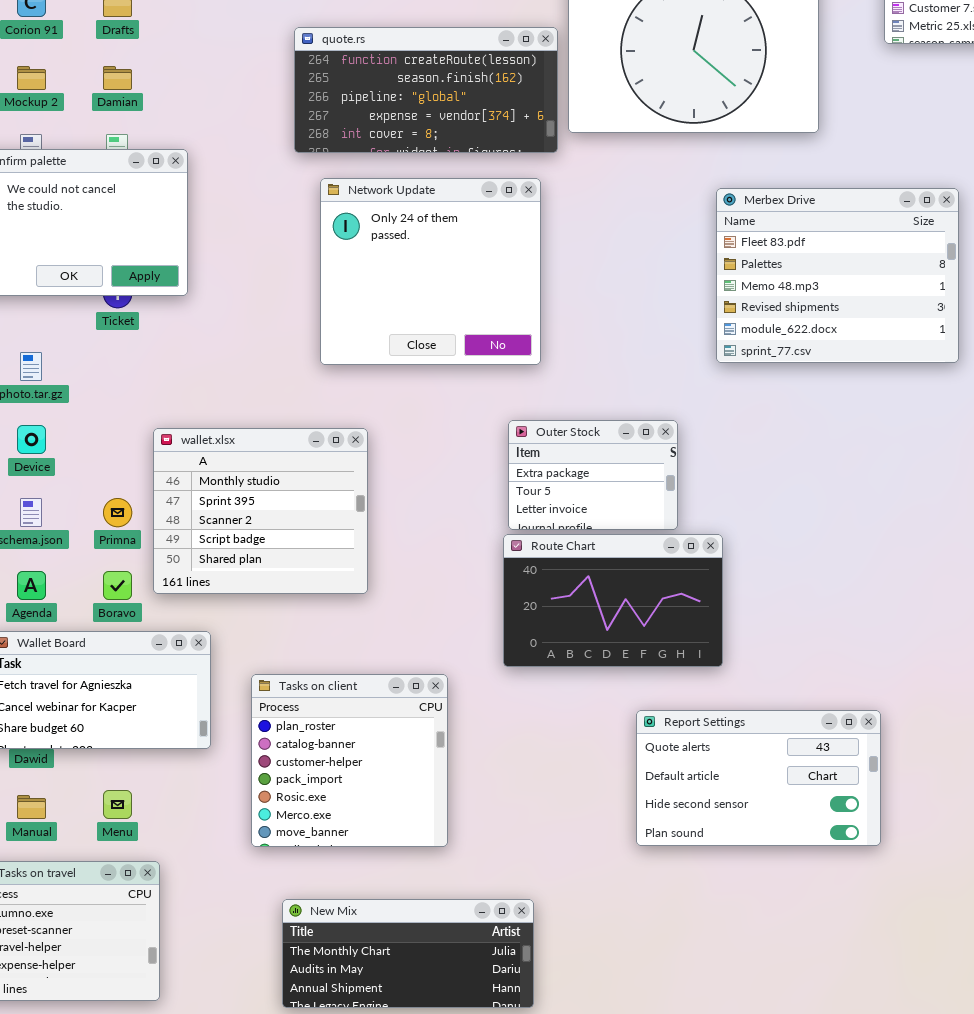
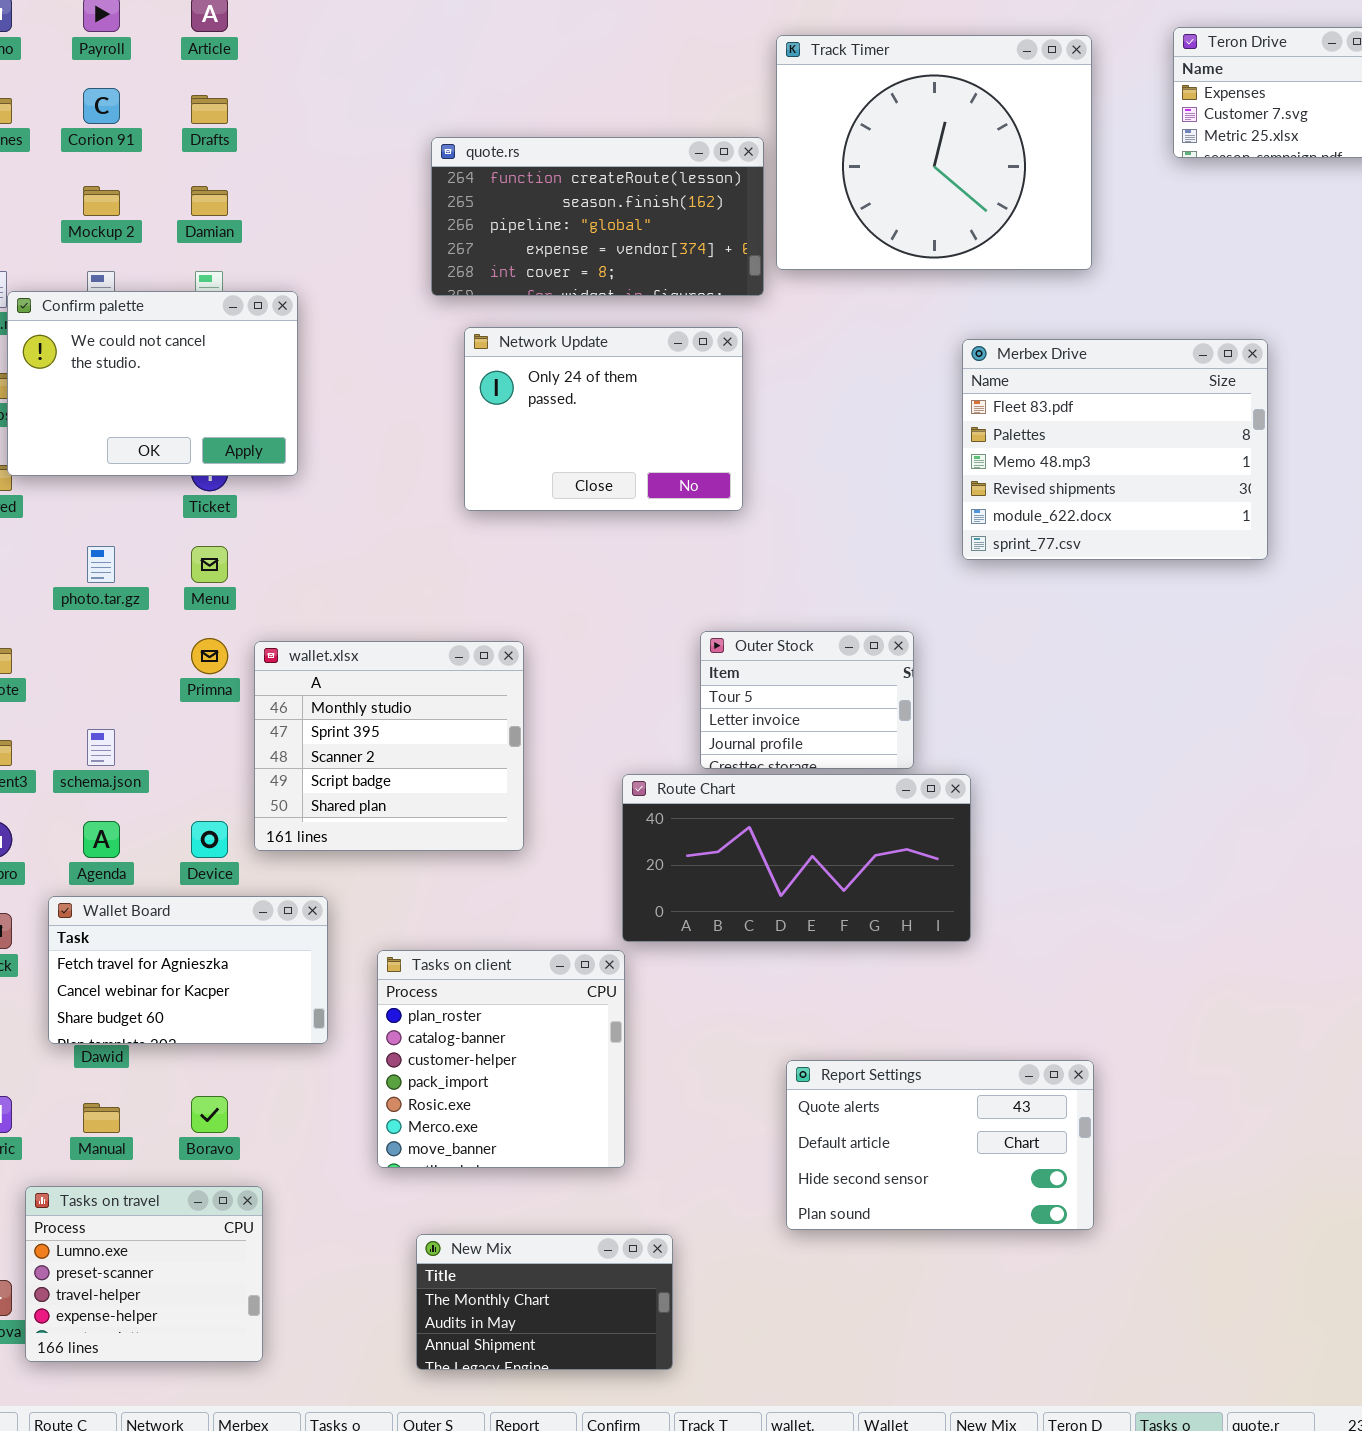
Network Update: [320,178,541,365] -> [464,327,743,511], resized
Outer Stock: [508,420,678,530] -> [700,631,914,769], scrolled down 1 row
Device: [17,425,46,454] -> [191,821,228,858], moved
Primna: [103,498,132,527] -> [191,638,228,674], moved
Route Chart: [503,534,723,667] -> [622,774,971,942], resized
Boravo: [103,571,132,600] -> [191,1096,228,1133], moved
Report Settings: [636,710,881,846] -> [786,1060,1094,1230], moved
Menu: [103,790,132,819] -> [191,546,228,583], moved
New Mix: [282,899,534,1008] -> [416,1234,673,1370], resized

